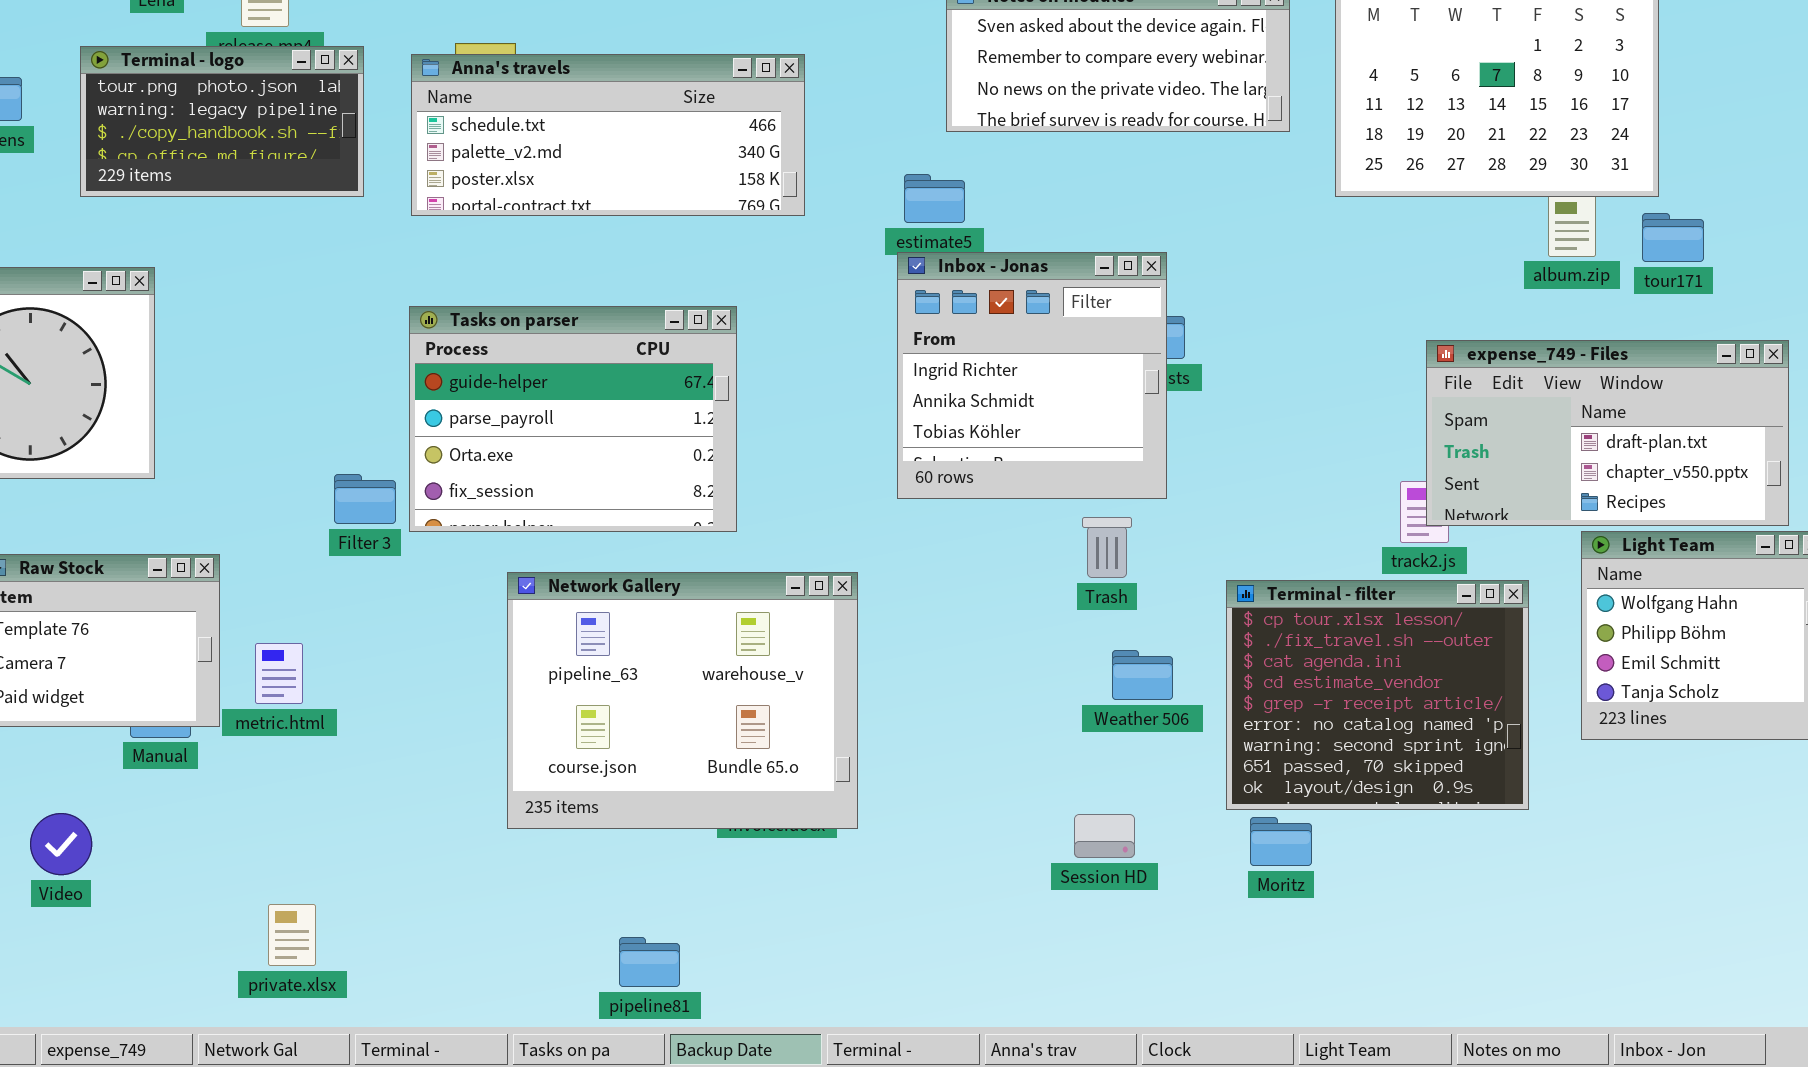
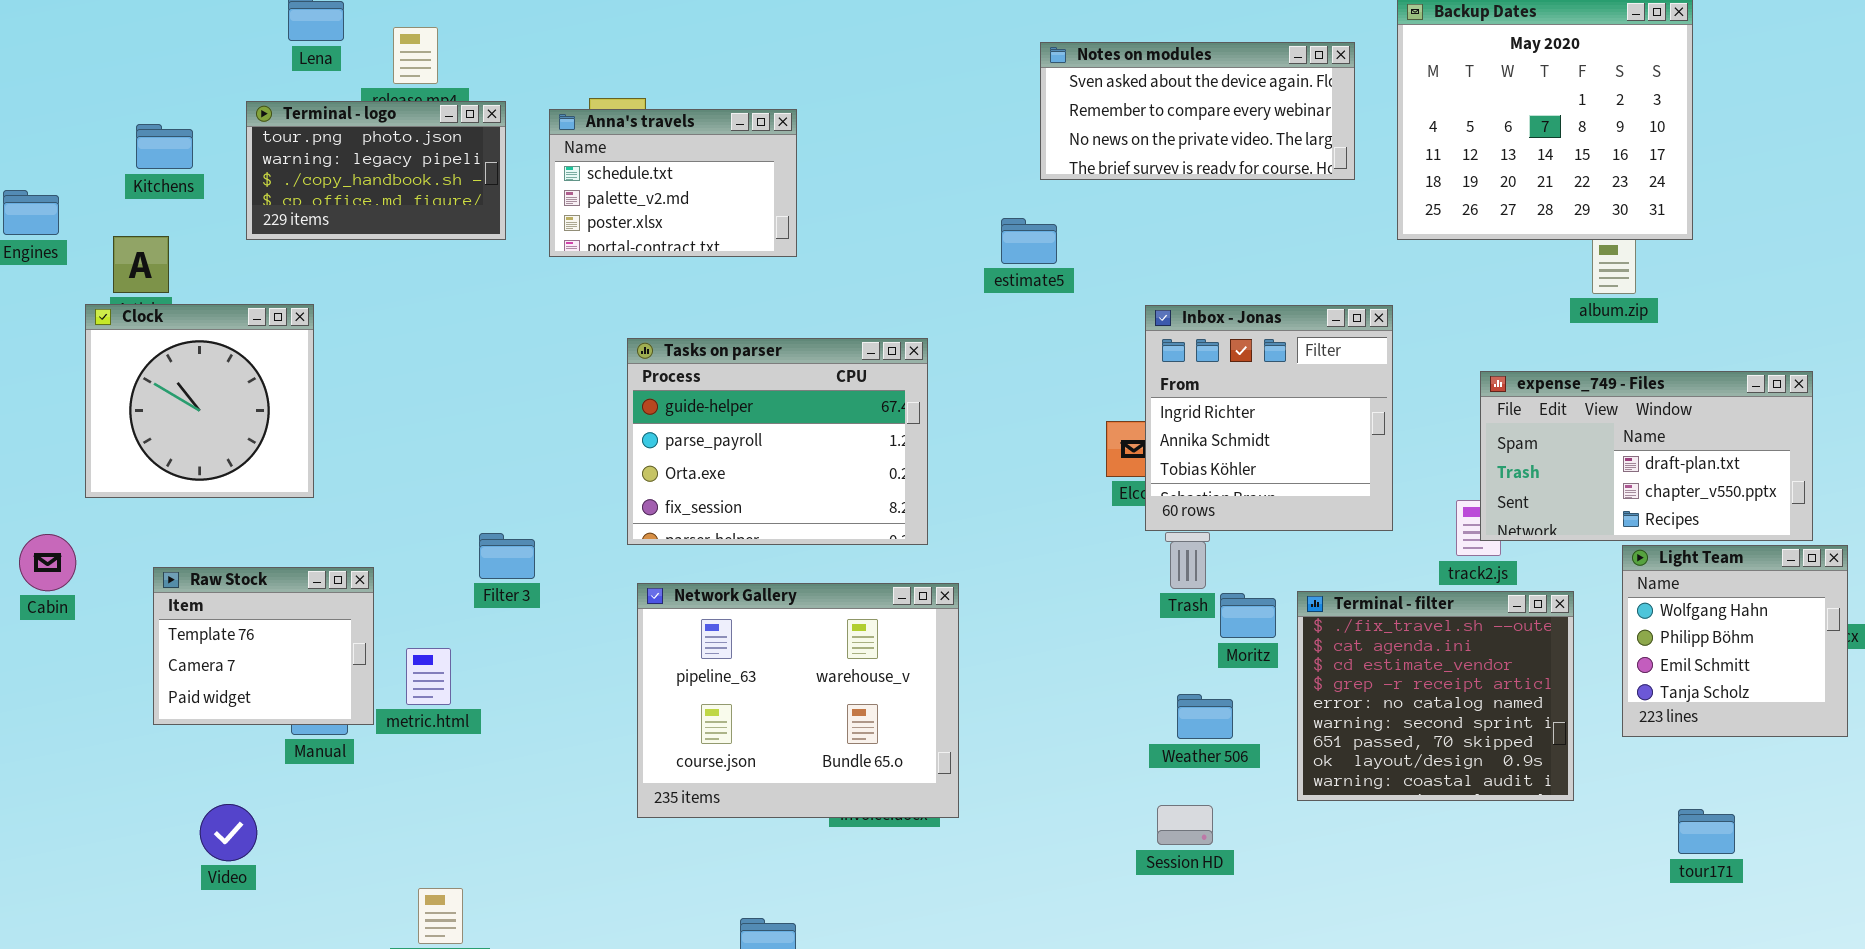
Anna's travels: [411,54,805,216] -> [549,109,797,257], resized
tour171: [1642,213,1704,262] -> [1678,809,1735,854], moved
Inbox - Jonas: [897,252,1167,499] -> [1145,305,1393,531], moved
Tasks on parser: [409,306,737,532] -> [627,338,928,545], moved
Filter 3: [334,474,396,524] -> [479,533,535,579], moved
Terminal - filter: [1226,580,1529,810] -> [1297,591,1574,801], scrolled down 1 row
Weather 506: [1112,650,1173,700] -> [1177,694,1233,739], moved
Moritz: [1250,817,1312,866] -> [1220,593,1276,638], moved

